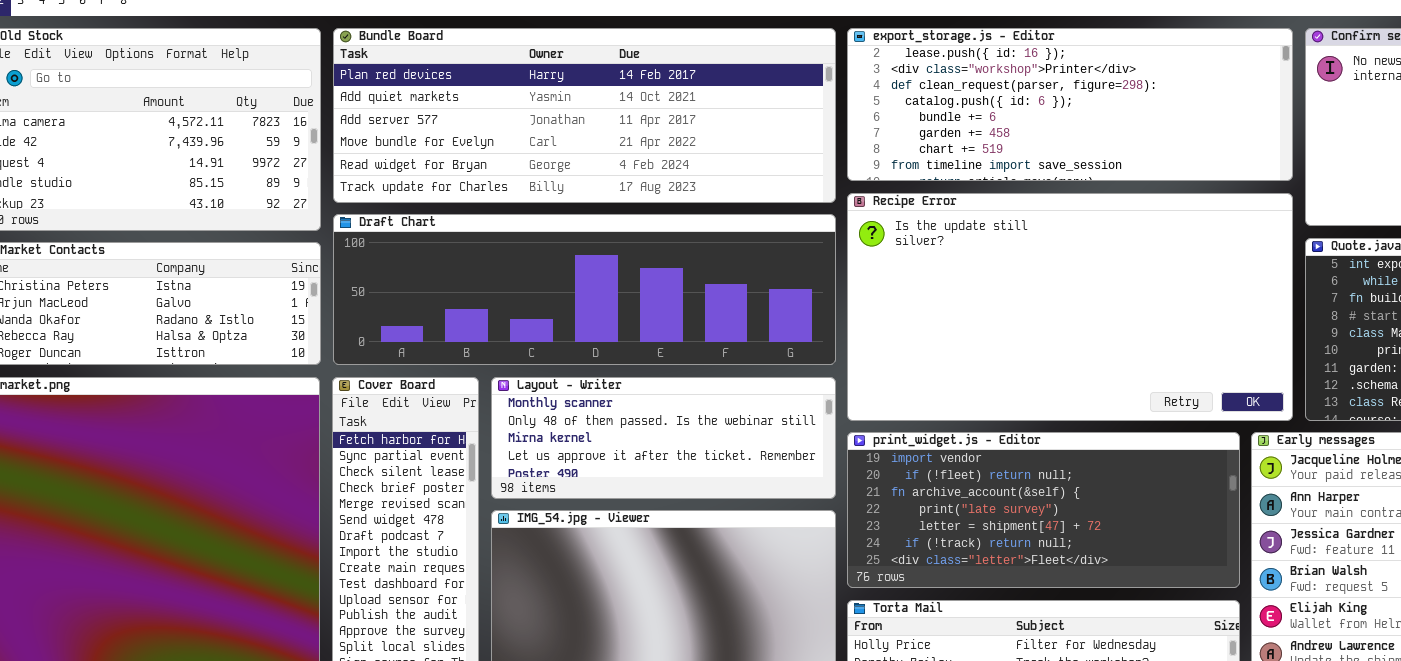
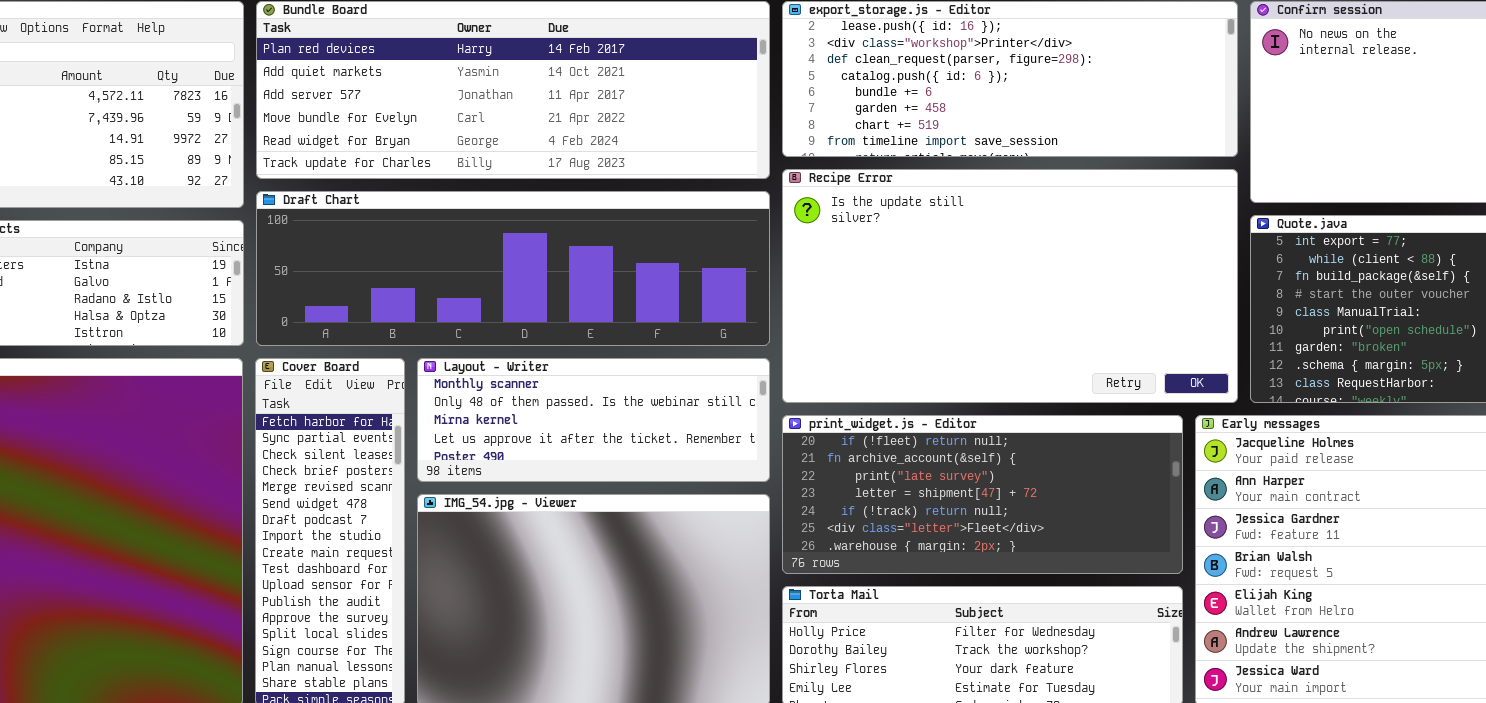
print_widget.js - Editor: [847,432,1240,588] -> [782,415,1183,574], scrolled down 1 row

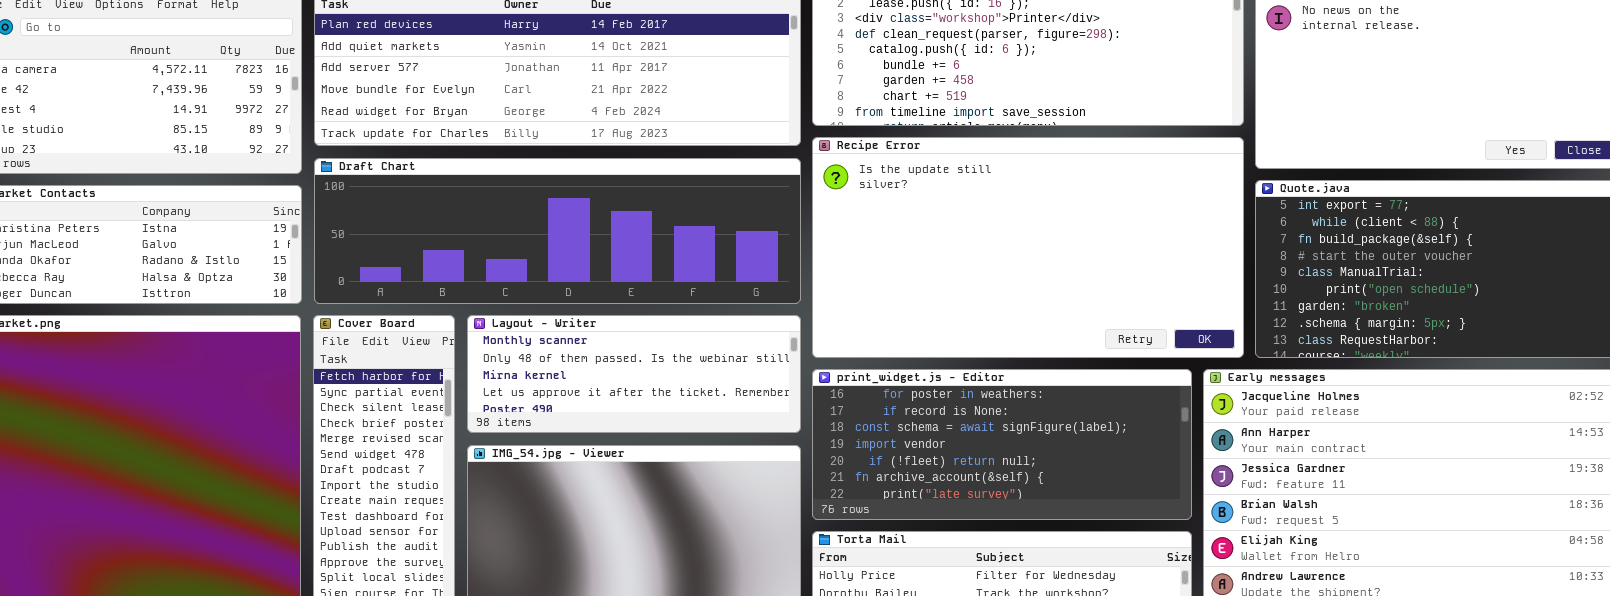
print_widget.js - Editor: [782,415,1183,574] -> [812,369,1192,520], scrolled up 4 rows

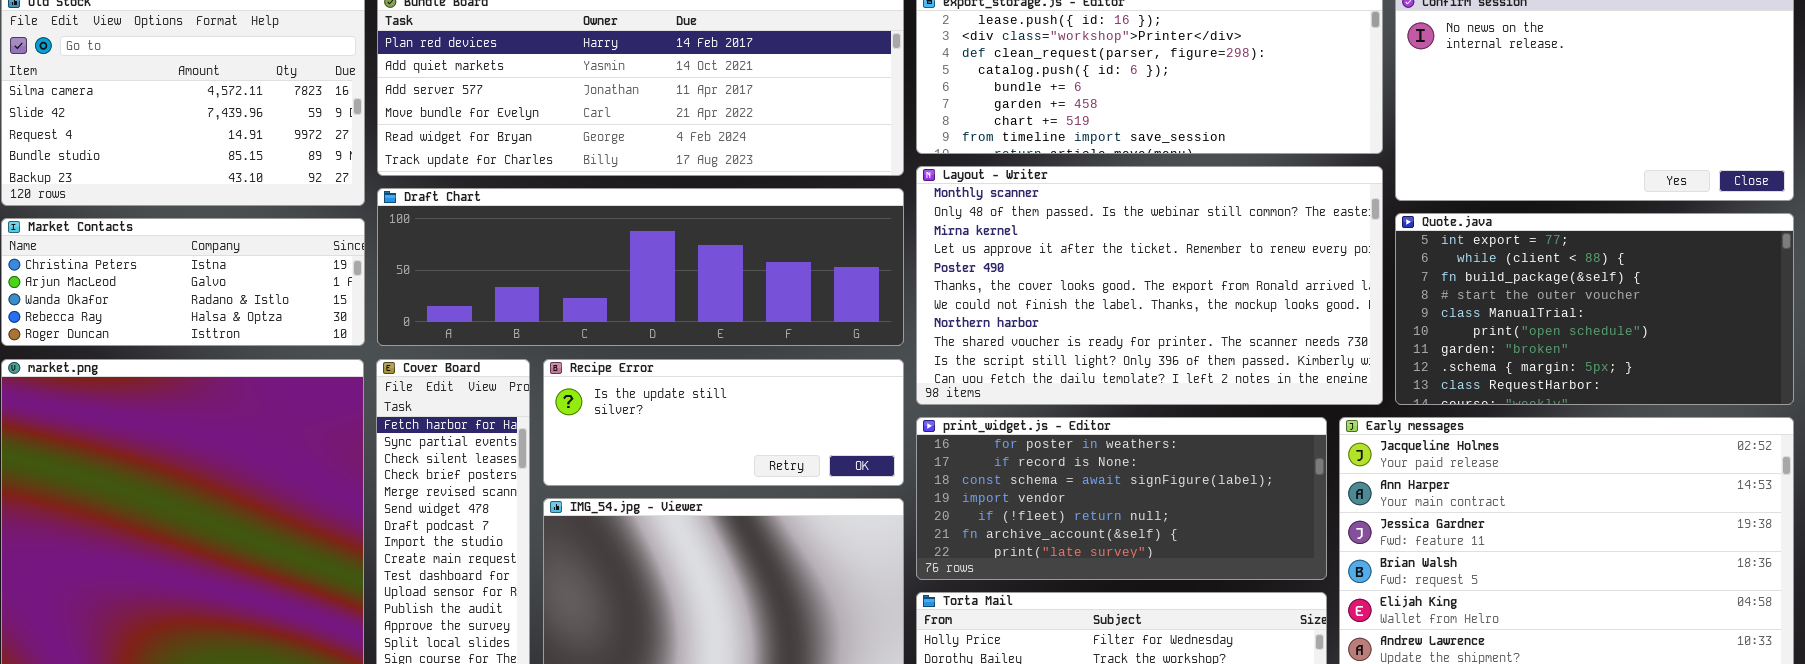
Recipe Error: [812,137,1244,358] -> [543,359,904,486], moved, resized
Layout - Writer: [467,315,801,433] -> [916,166,1383,405], moved, resized

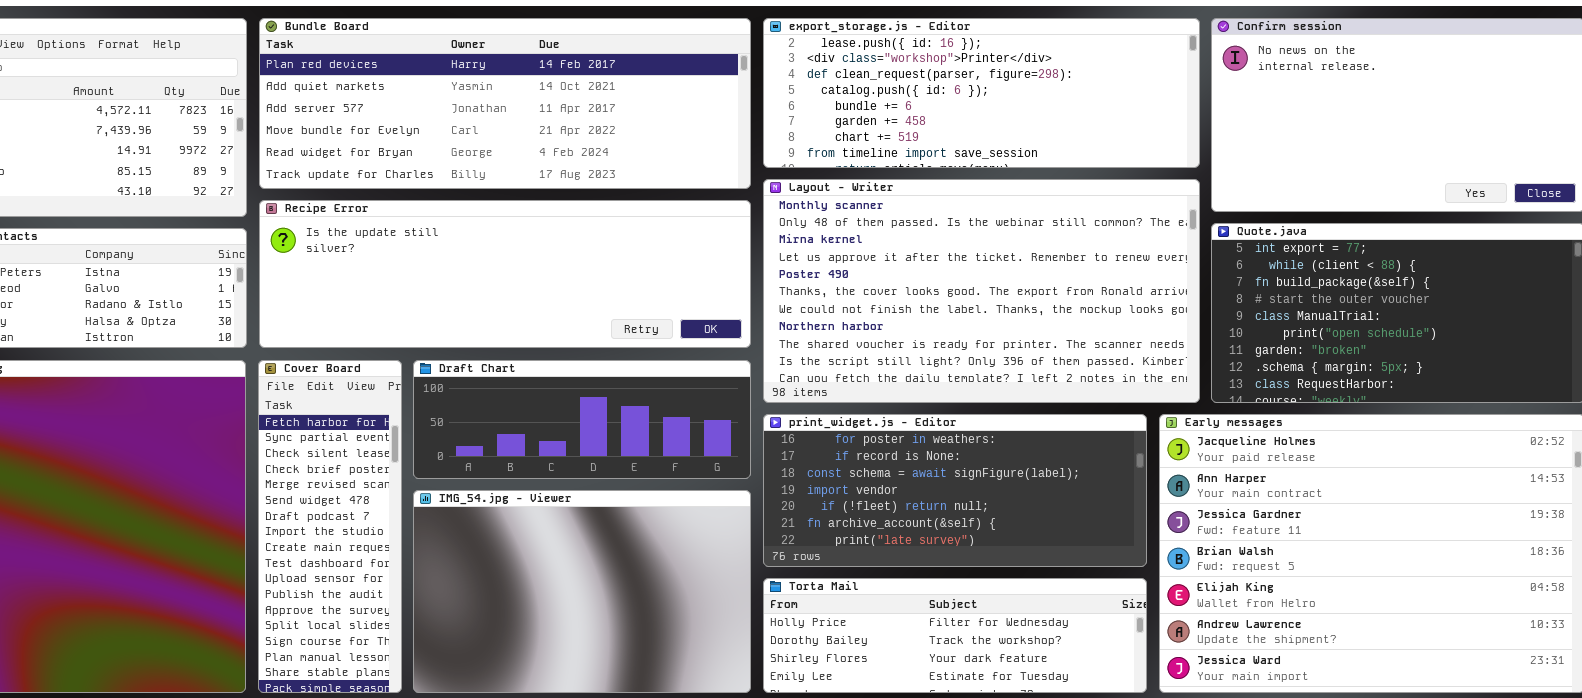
Draft Chart: [377,188,904,346] -> [413,360,751,479], moved, resized
Recipe Error: [543,359,904,486] -> [259,200,751,348], moved, resized

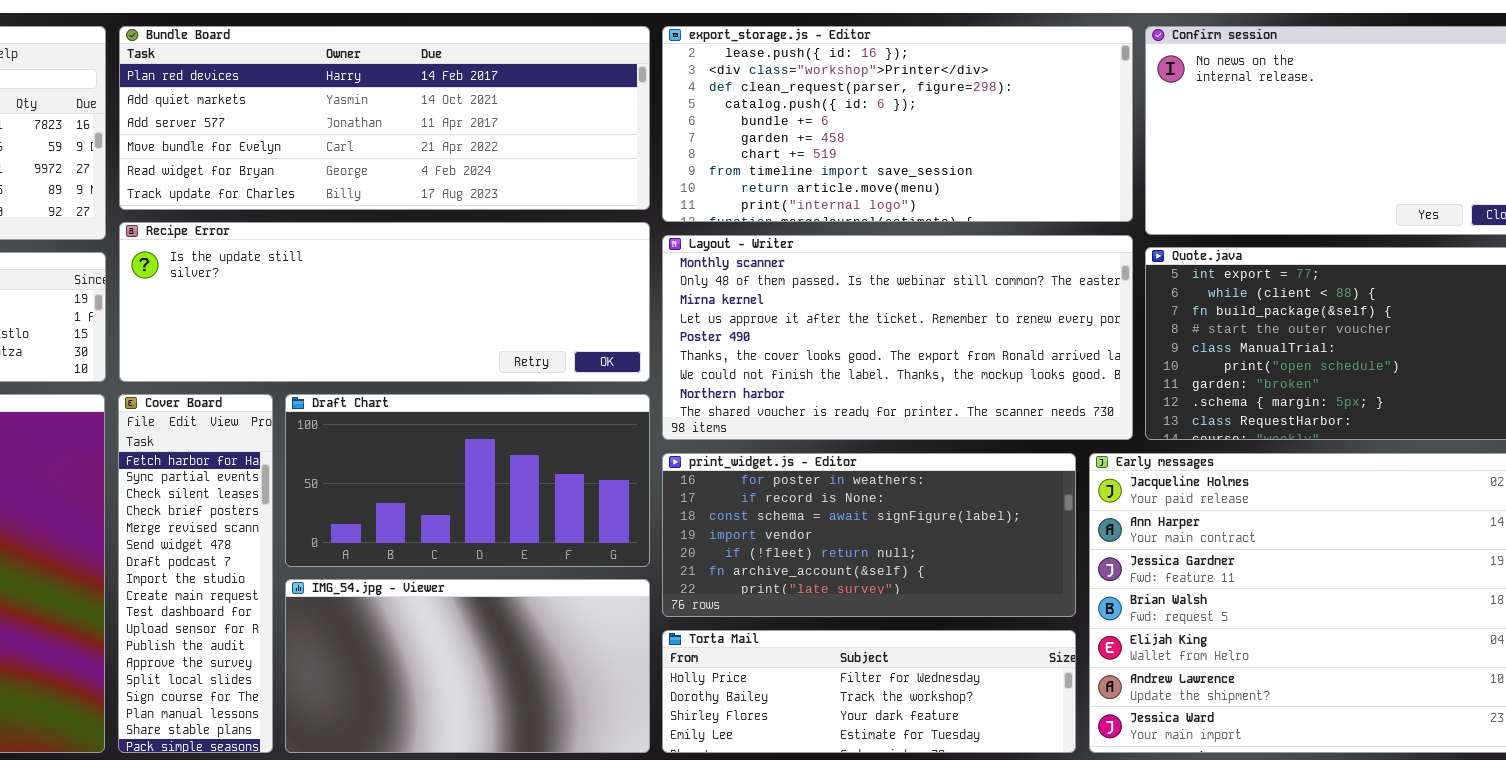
export_storage.js - Editor: [763,18,1200,168] -> [662,26,1133,222], resized
Layout - Writer: [763,179,1200,403] -> [662,235,1133,440], resized
Draft Chart: [413,360,751,479] -> [285,394,650,567], resized
IMG_54.jpg - Viewer: [413,490,751,693] -> [285,579,650,753], resized

